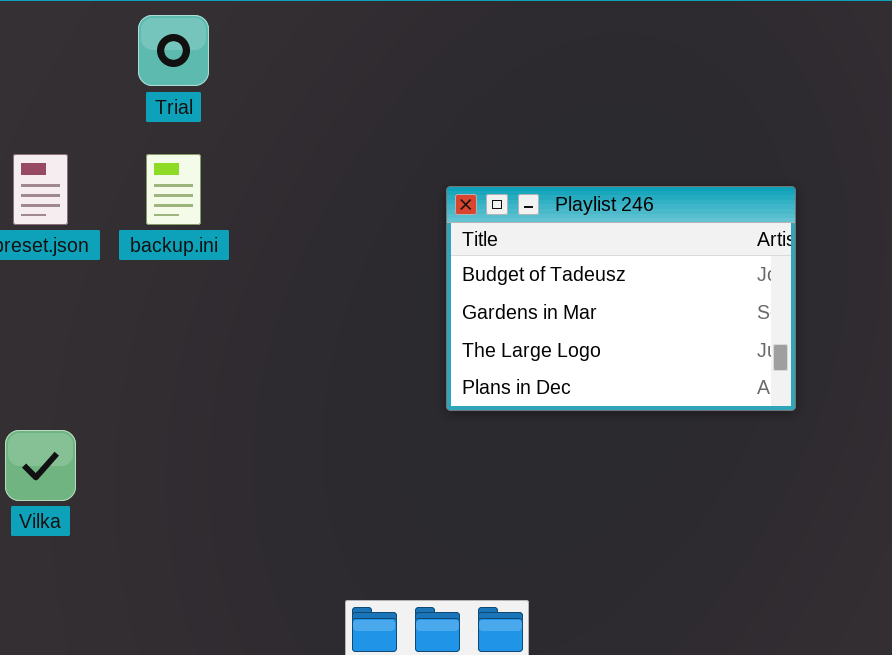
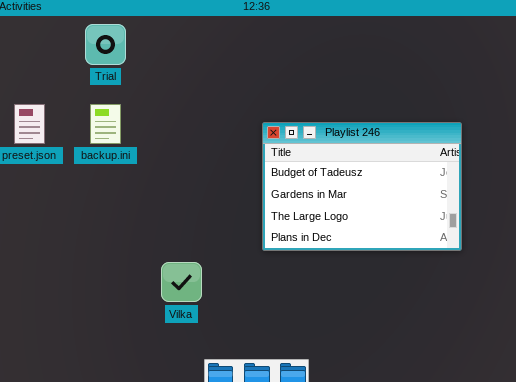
Vilka: [5,430,76,501] -> [161,262,202,302], moved

